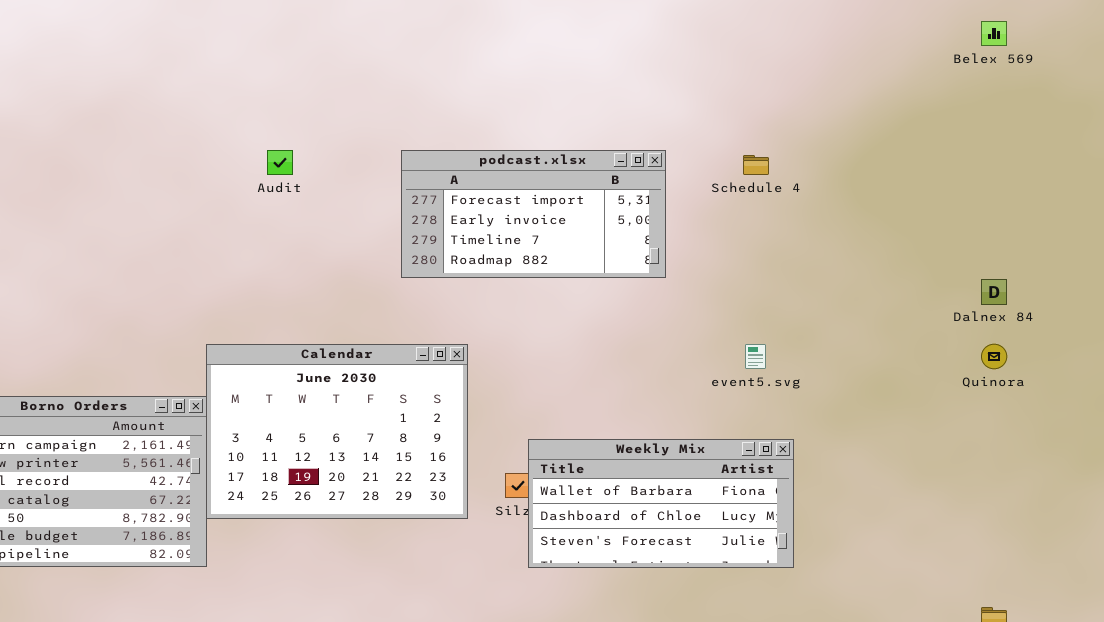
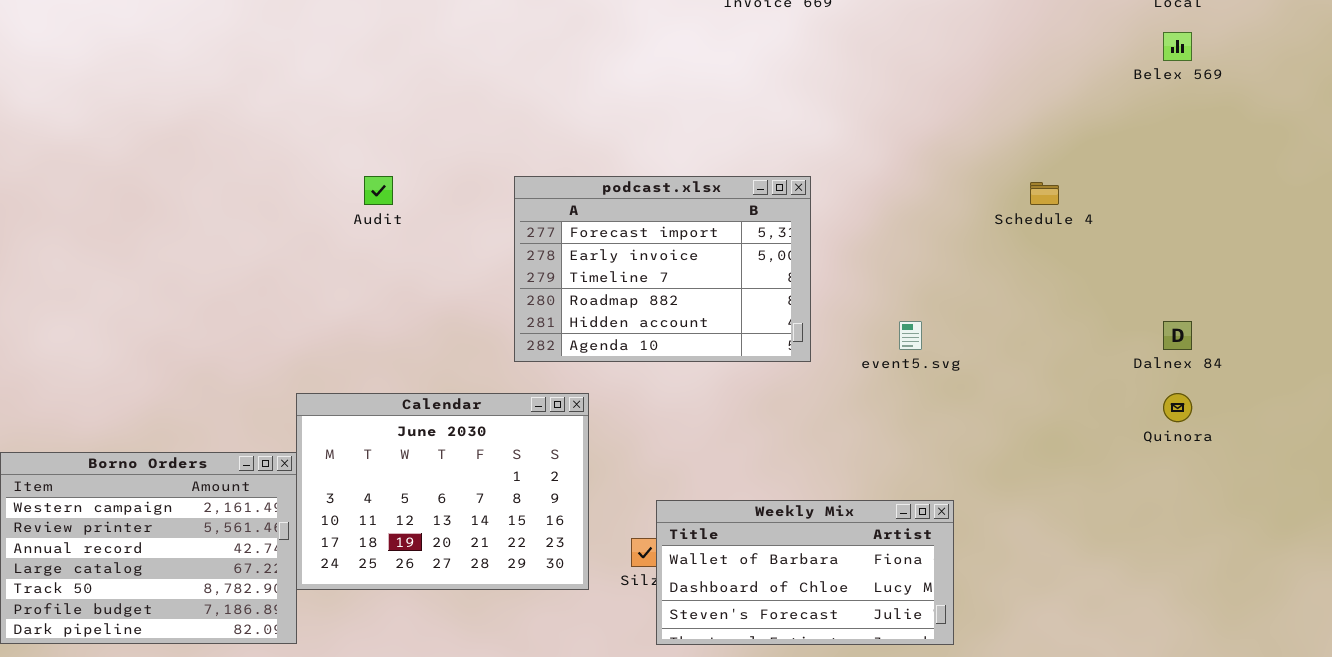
podcast.xlsx: [401,150,666,278] -> [514,176,811,362], resized
Schedule 4: [743,155,769,175] -> [1030,182,1059,205], moved
event5.svg: [745,344,766,369] -> [899,321,922,350], moved

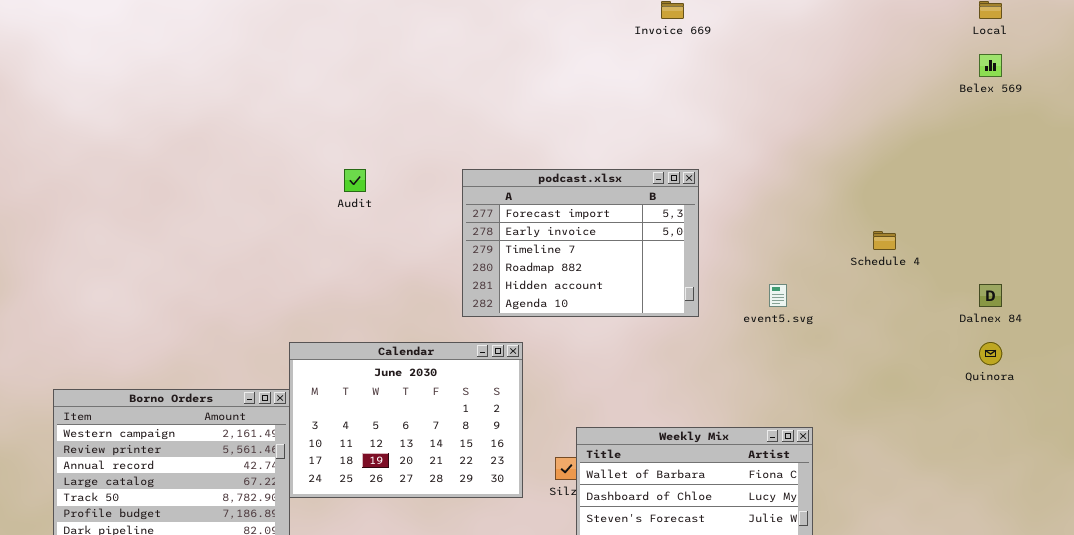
Schedule 4: [1030,182,1059,205] -> [873,231,896,250], moved

